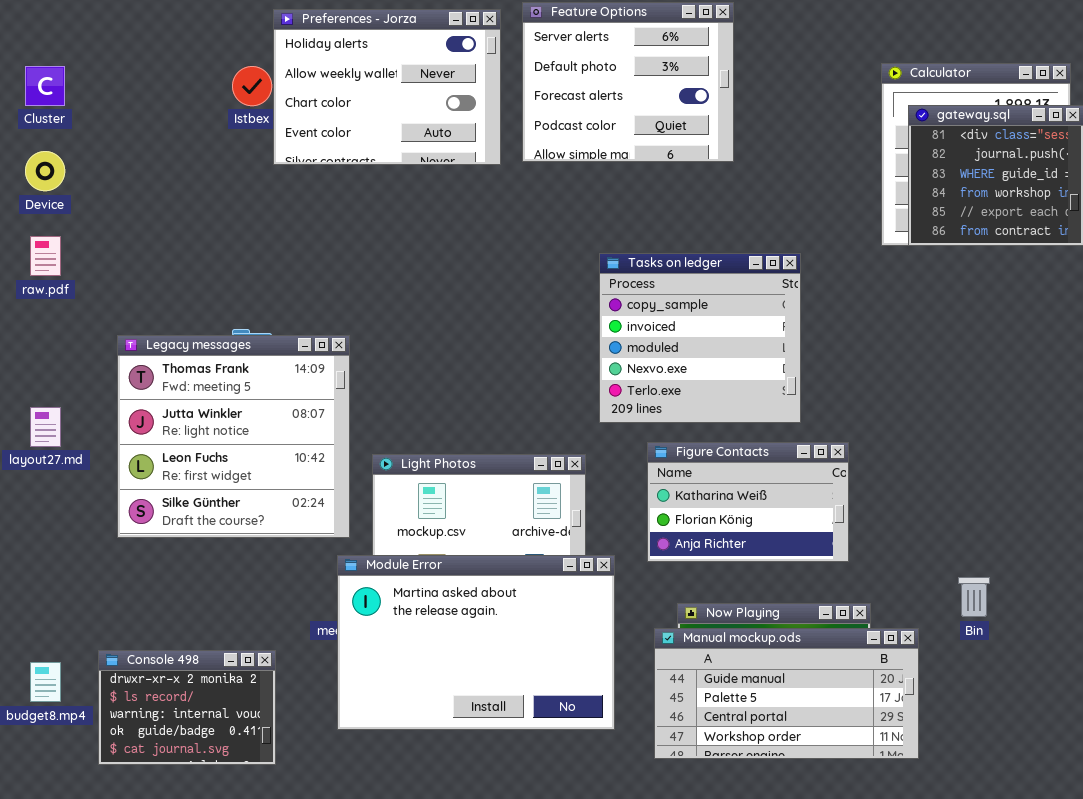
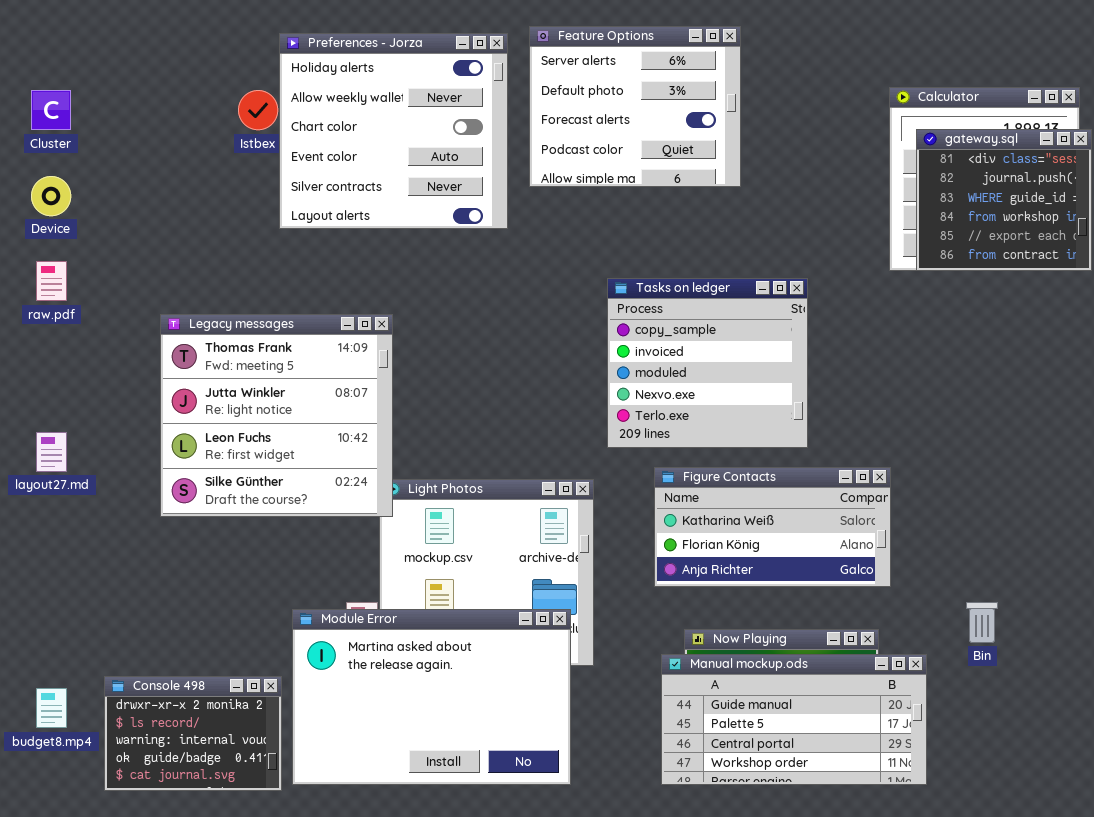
Preferences - Jorza: [273,9,501,165] -> [279,33,508,229], resized
Legacy messages: [117,335,350,538] -> [160,314,393,517], moved
Figure Contacts: [647,442,849,562] -> [654,467,891,587], resized
Module Error: [337,555,615,730] -> [292,609,571,785], moved

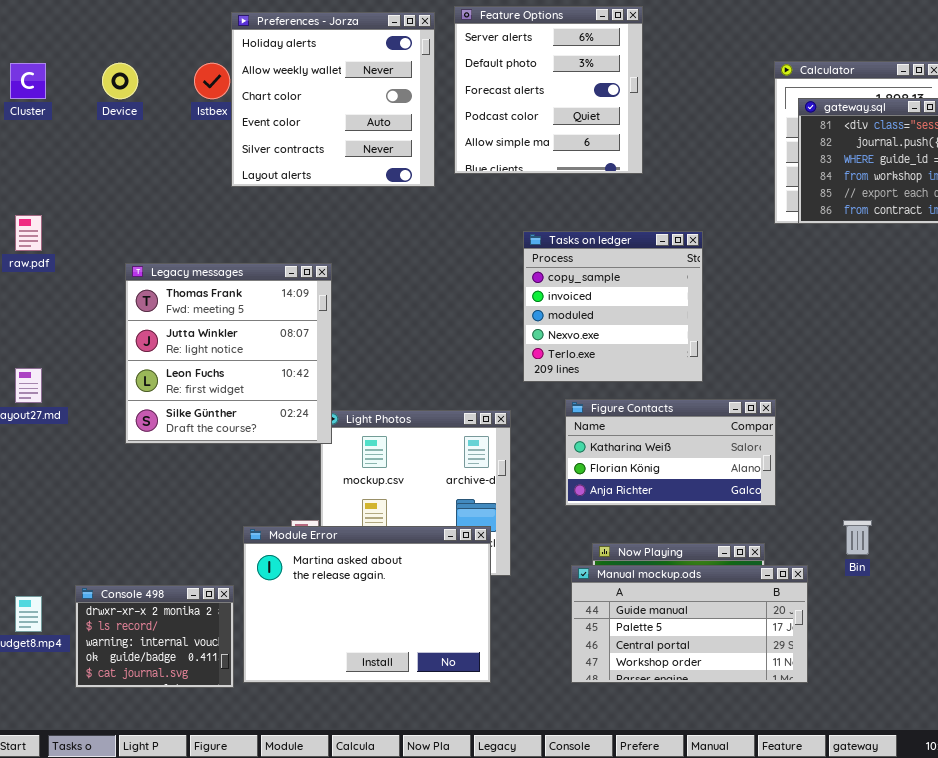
Feature Options: [529,26,741,187] -> [454,6,643,174], resized
Device: [31,176,71,216] -> [102,63,138,99], moved

